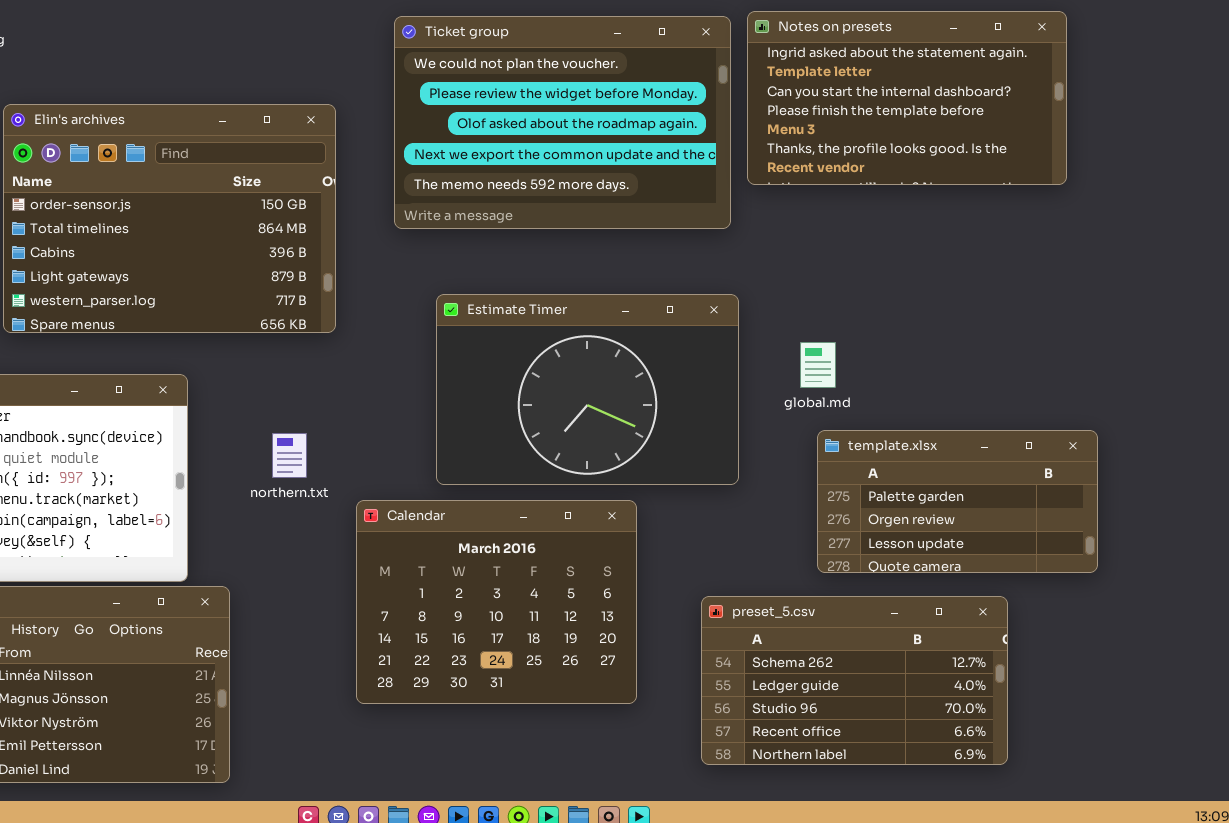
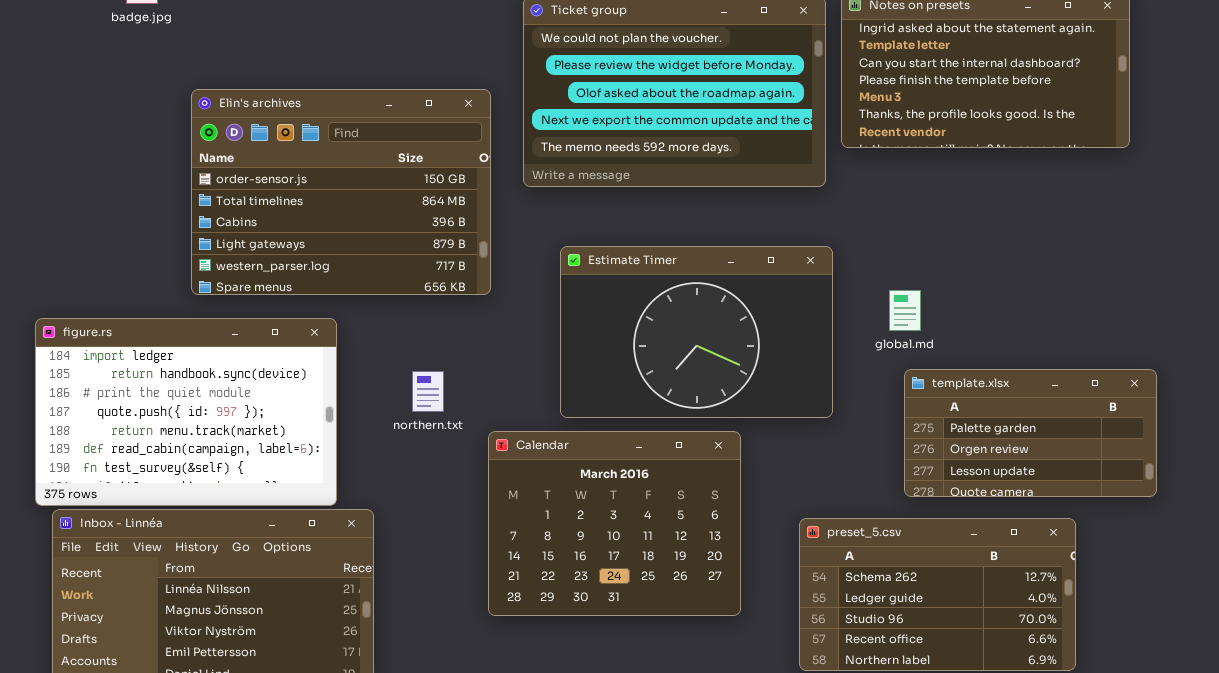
Elin's archives: [3,104,336,333] -> [191,89,491,295], moved

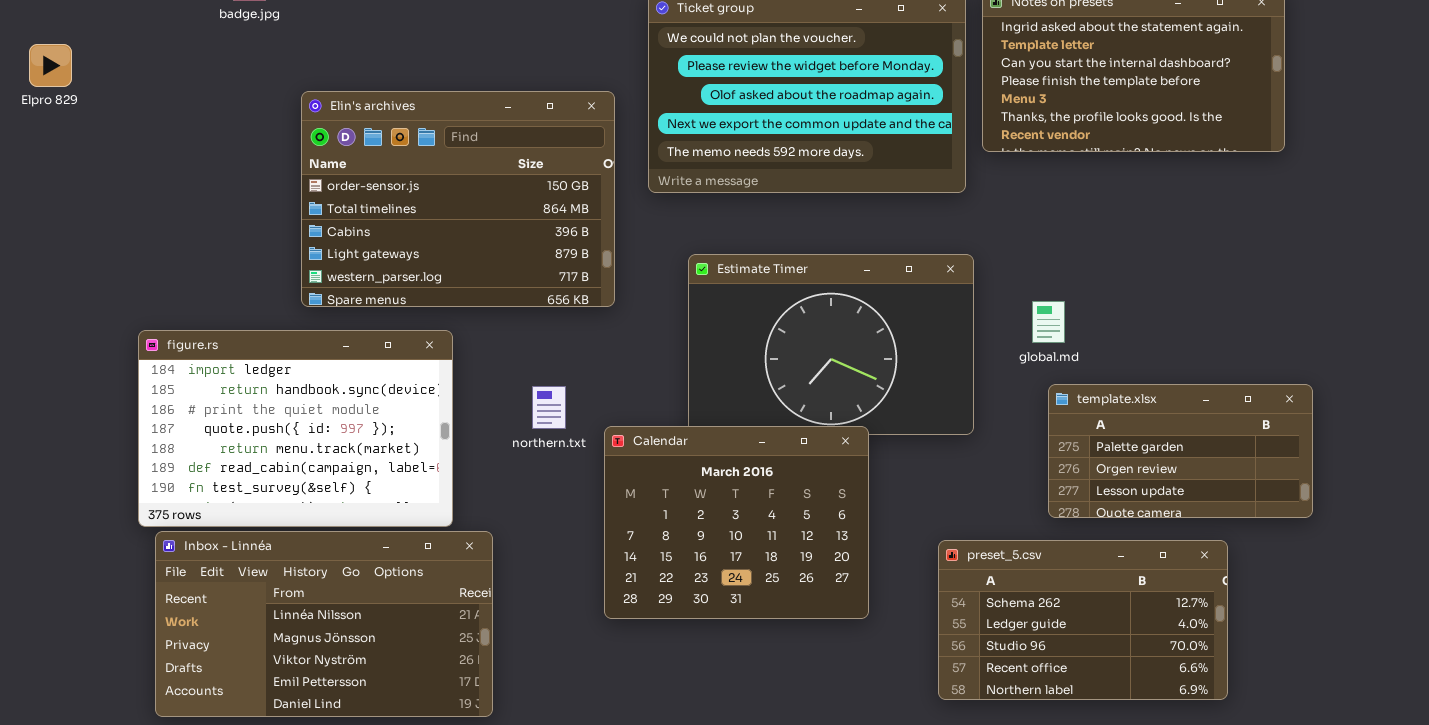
Calendar: [488,431,741,616] -> [604,426,869,619], moved

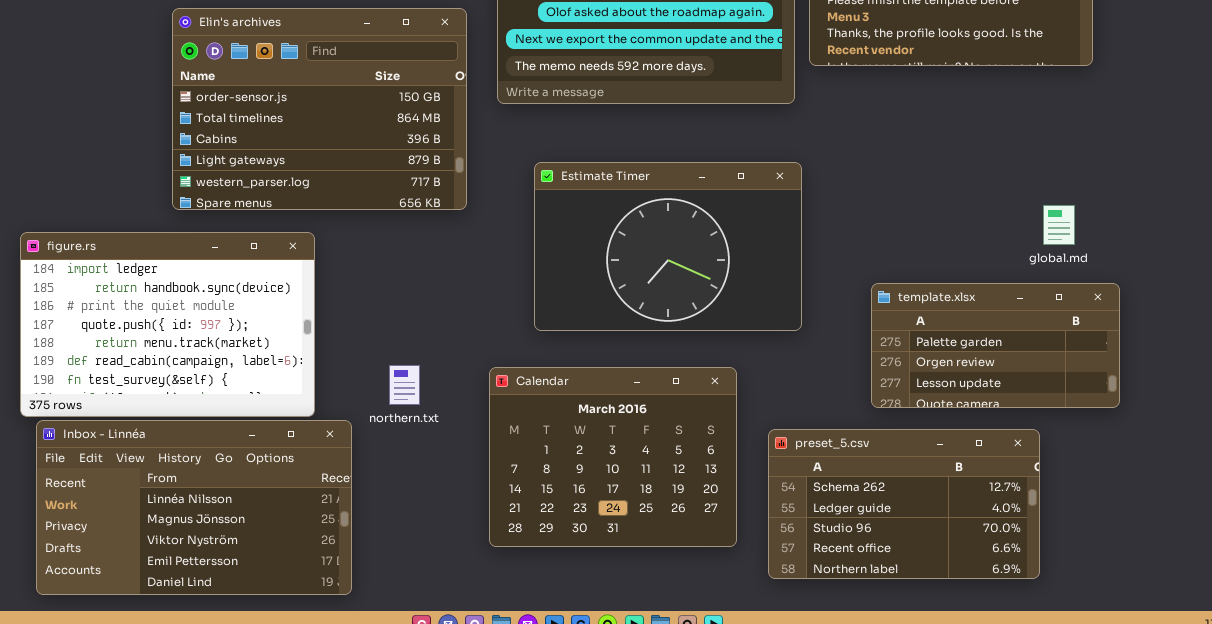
global.md: [1032,301,1065,343] -> [1043,205,1075,245], moved
northern.txt: [532,386,566,429] -> [389,365,420,405], moved
Calendar: [604,426,869,619] -> [489,367,737,547], moved

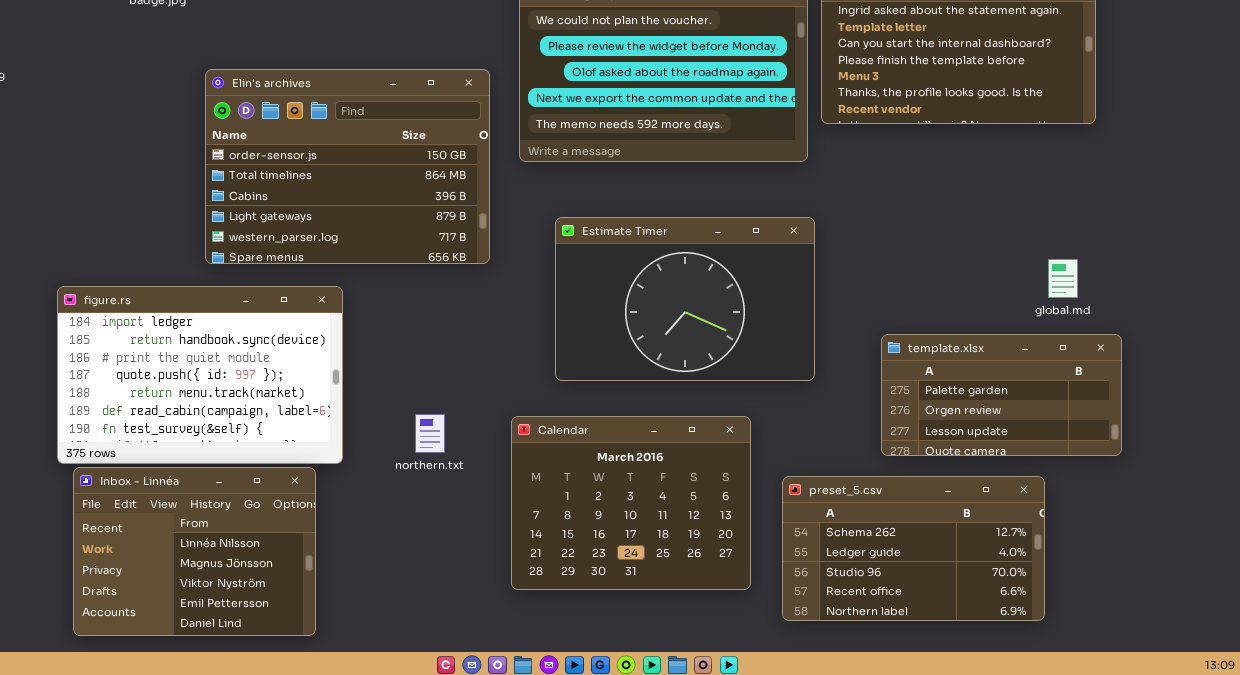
Inbox - Linnéa: [36,420,352,595] -> [73,467,316,636], resized

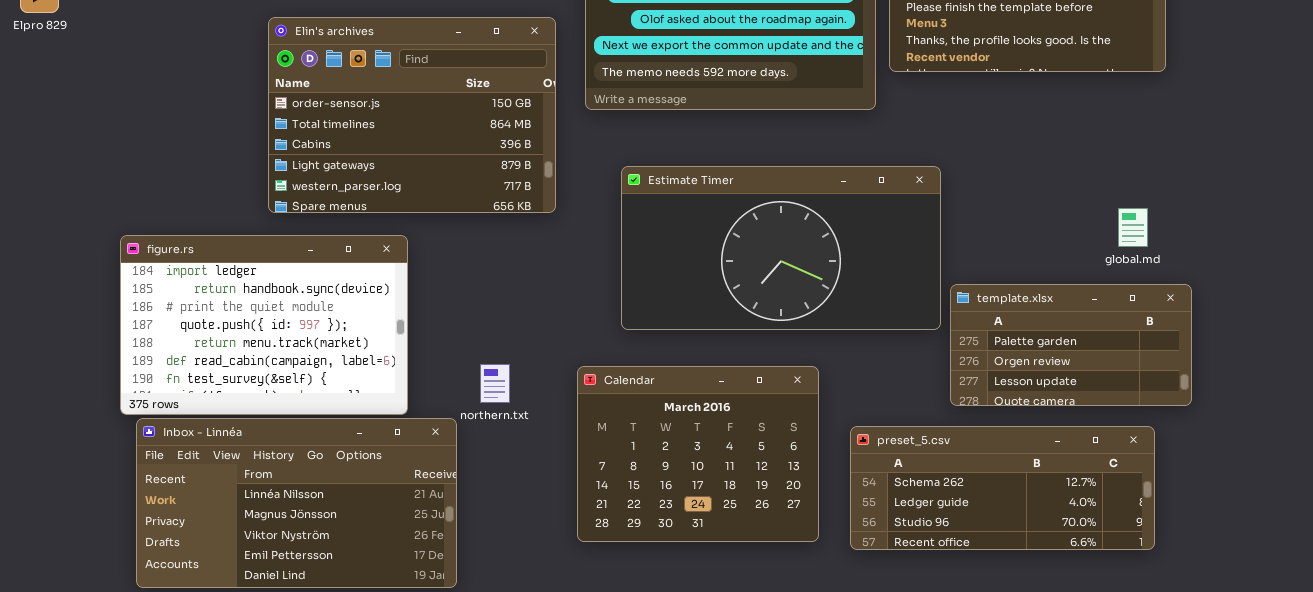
Estimate Timer: [555,217,815,381] -> [621,166,941,330], resized
Inbox - Linnéa: [73,467,316,636] -> [136,418,457,588], resized
preset_5.csv: [782,476,1045,621] -> [850,426,1155,550], resized

